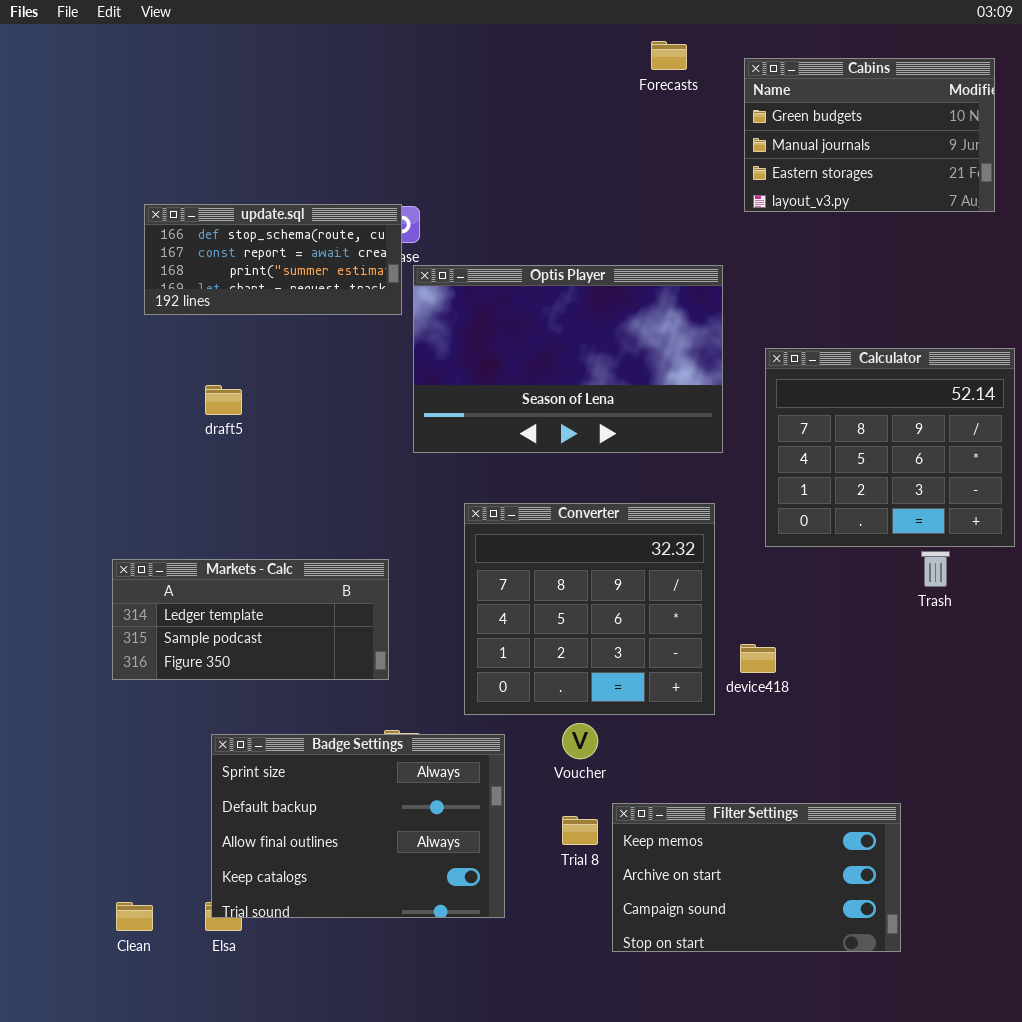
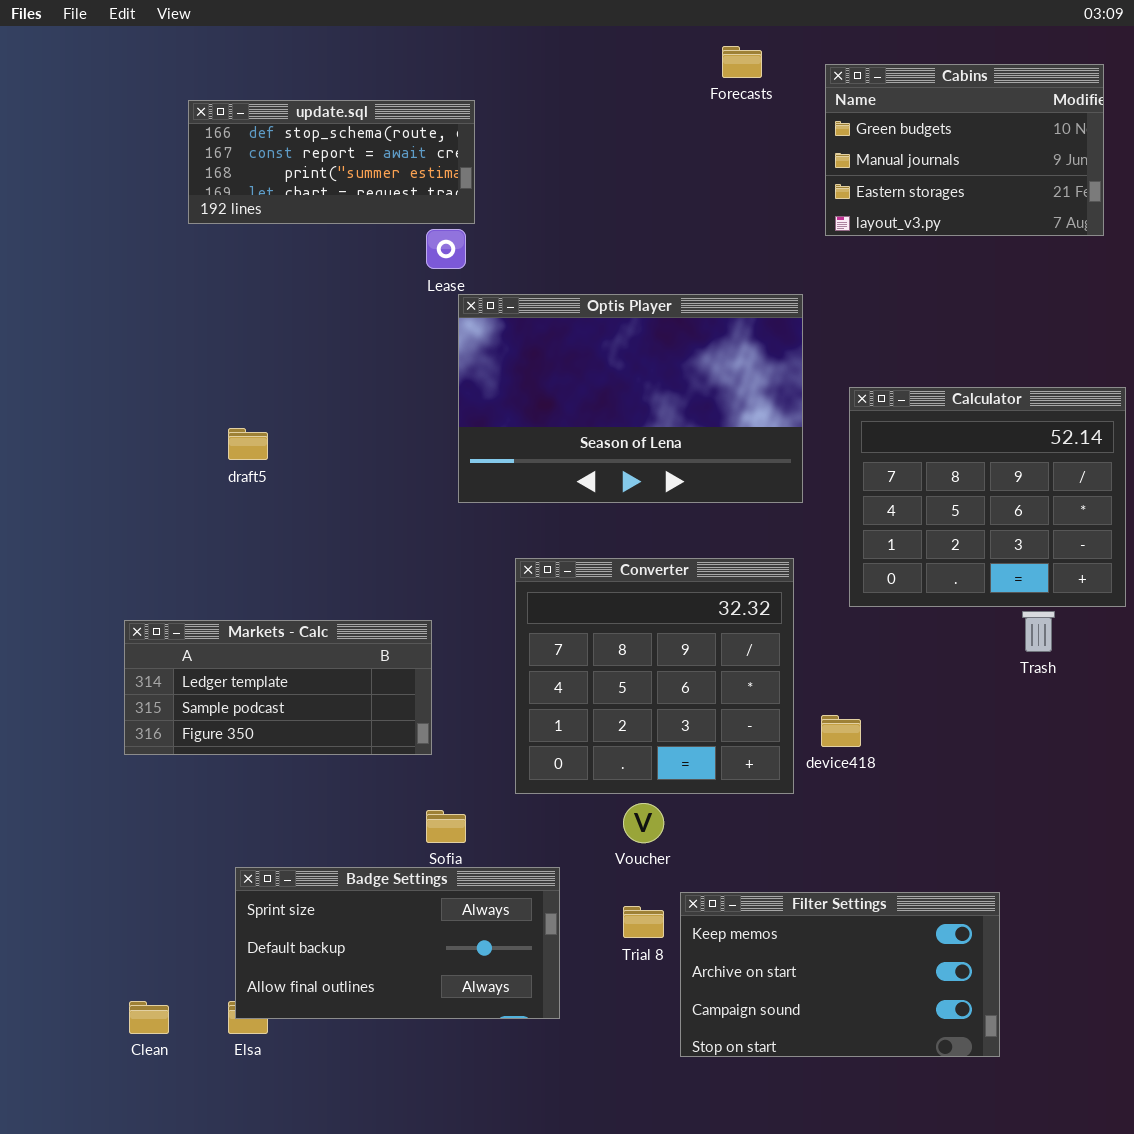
update.sql: [144,204,402,315] -> [188,100,475,224], moved
Badge Settings: [211,734,505,918] -> [235,867,560,1019], resized

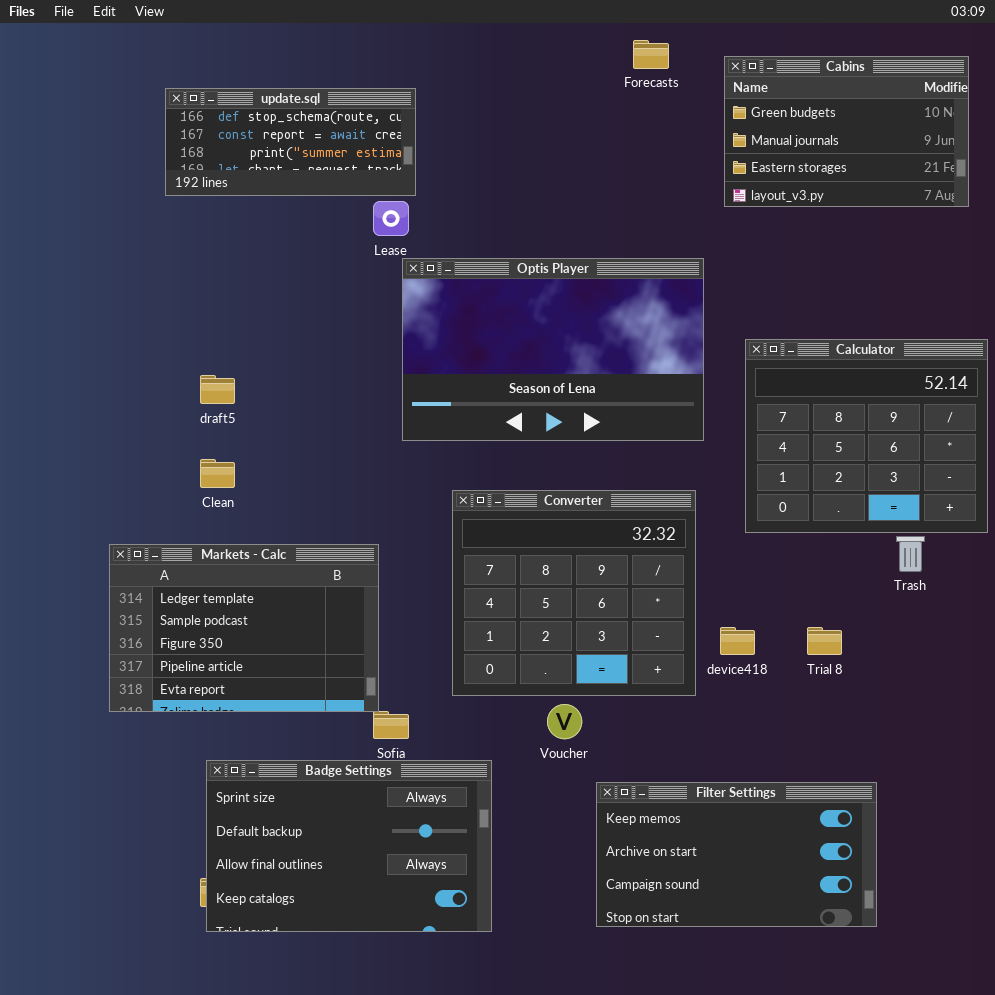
Markets - Calc: [124,620,432,755] -> [109,544,379,712], resized
Badge Settings: [235,867,560,1019] -> [206,760,492,932], resized
Trial 8: [623,906,664,938] -> [807,627,842,655], moved
Clean: [129,1001,169,1034] -> [200,459,235,488], moved

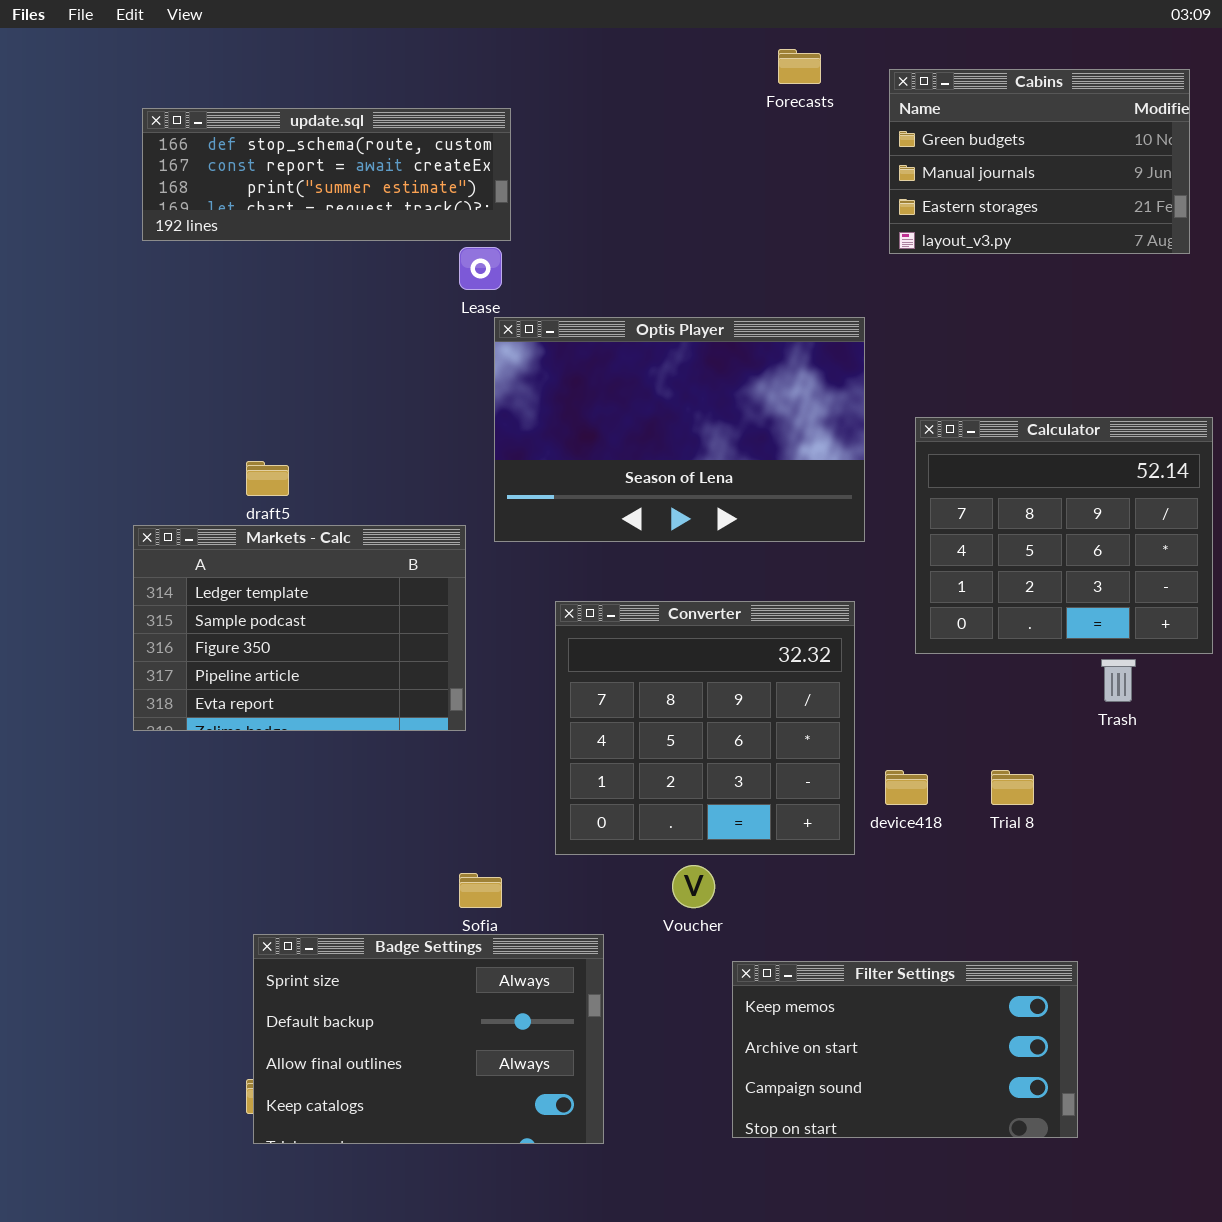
update.sql: [165,88,416,196] -> [142,108,511,241], resized
Markets - Calc: [109,544,379,712] -> [133,525,466,731], moved

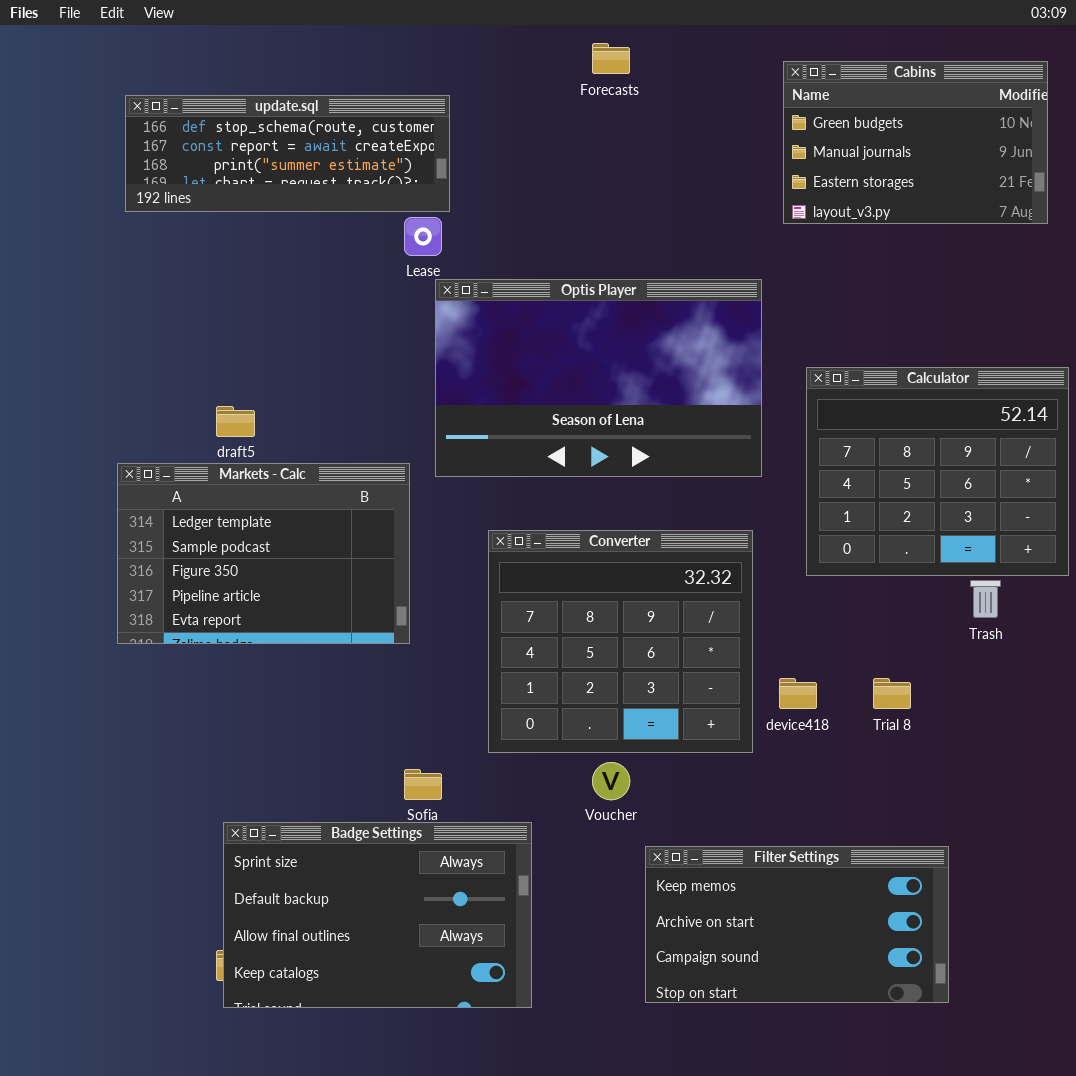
Forecasts: [778,49,821,84] -> [592,43,630,74], moved

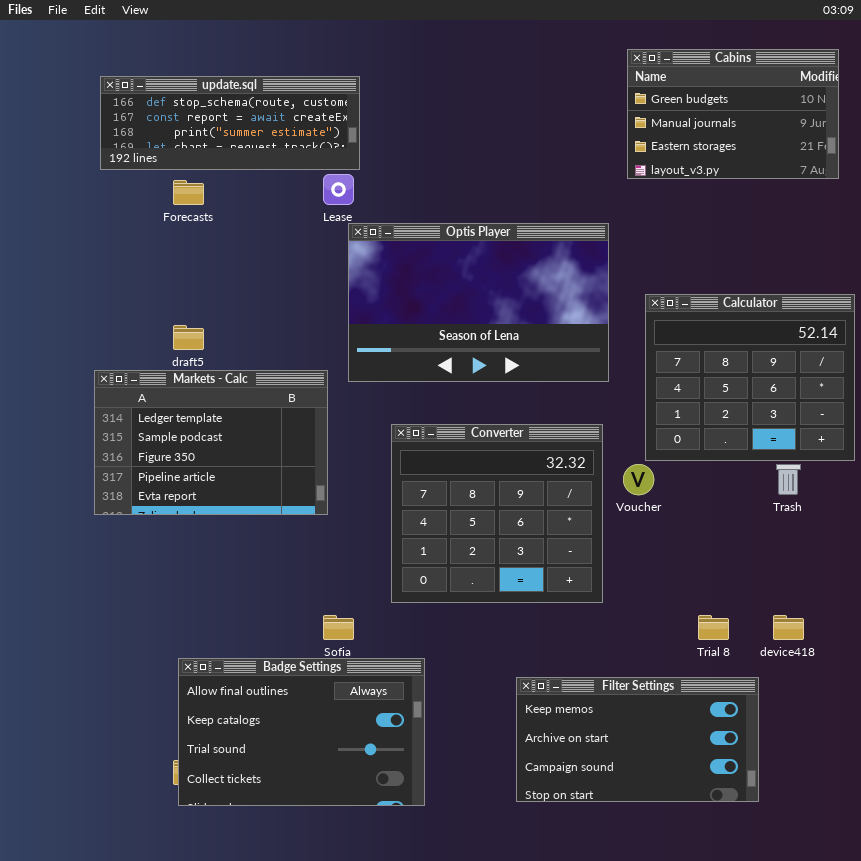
Forecasts: [592,43,630,74] -> [173,180,204,205], moved
device418: [779,678,817,709] -> [773,615,804,640], moved
Trial 8: [873,678,911,709] -> [698,615,729,640], moved
Voucher: [592,762,630,800] -> [623,464,654,495], moved
Badge Settings: [223,822,532,1008] -> [178,658,425,806], scrolled down 2 rows

